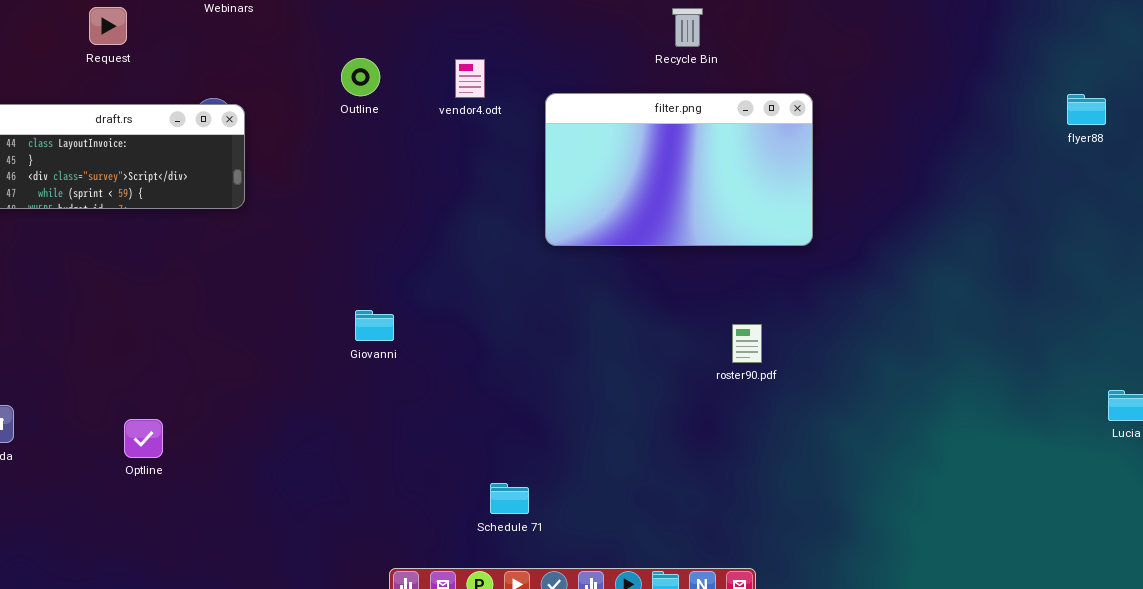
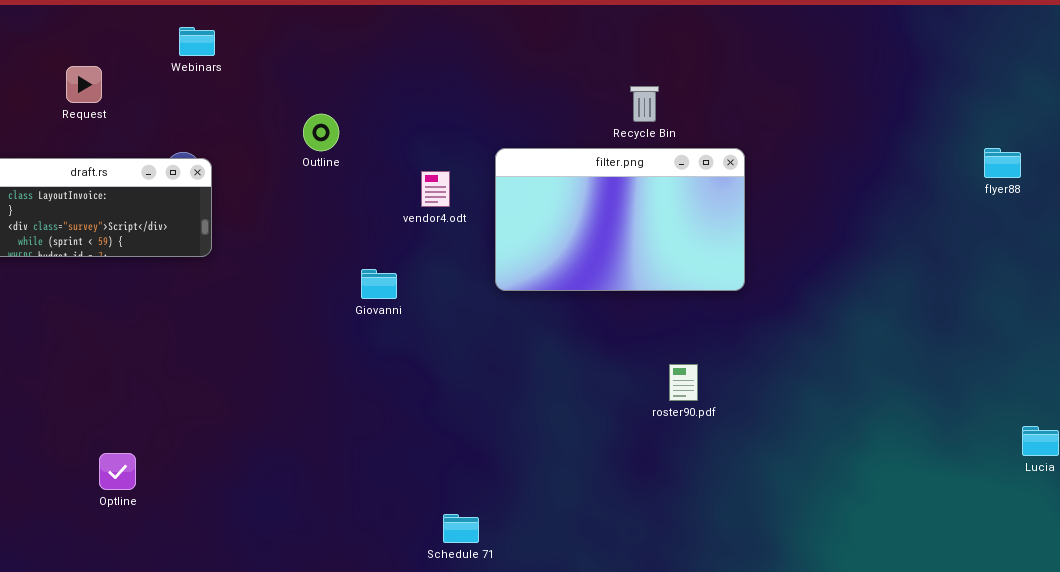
Recycle Bin: [672,8,703,47] -> [630,86,659,122], moved
vendor4.odt: [455,59,485,98] -> [421,171,450,207], moved
Giovanni: [355,310,394,341] -> [361,269,397,299], moved

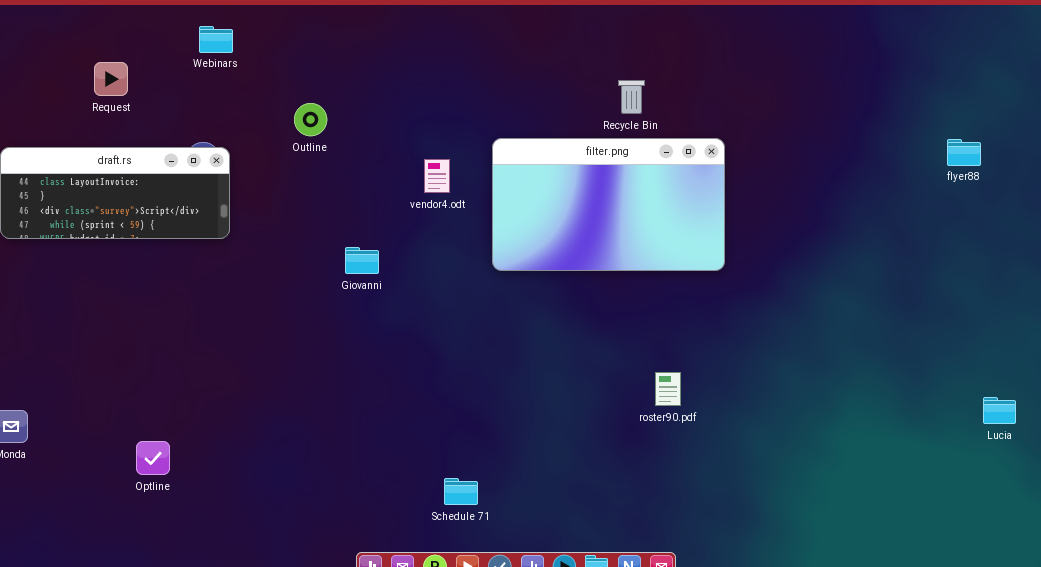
Outline: [303,114,339,151] -> [294,103,327,136], moved
Giovanni: [361,269,397,299] -> [345,247,379,274], moved
roster90.pdf: [669,364,698,401] -> [655,372,681,406], moved
Optline: [99,453,136,490] -> [136,441,170,475], moved

